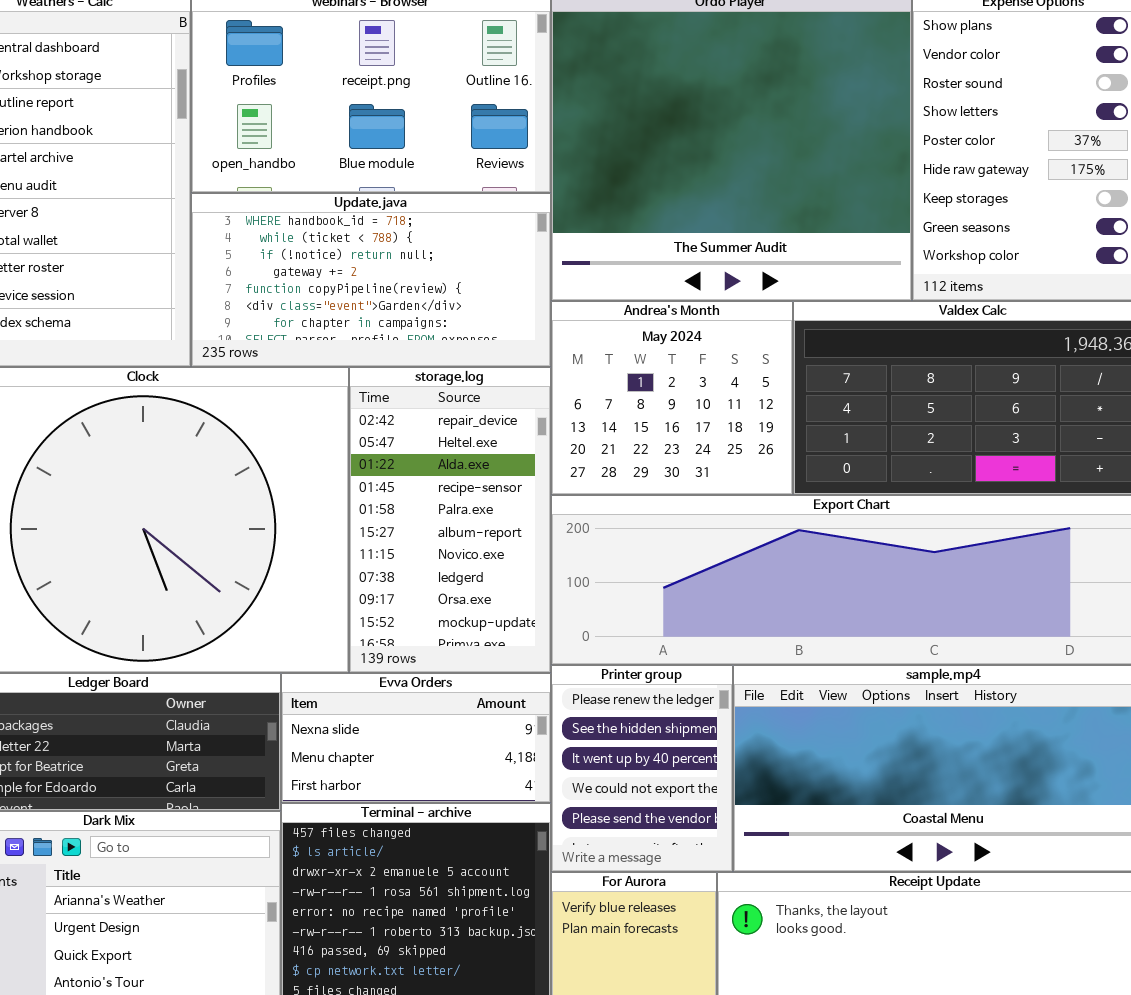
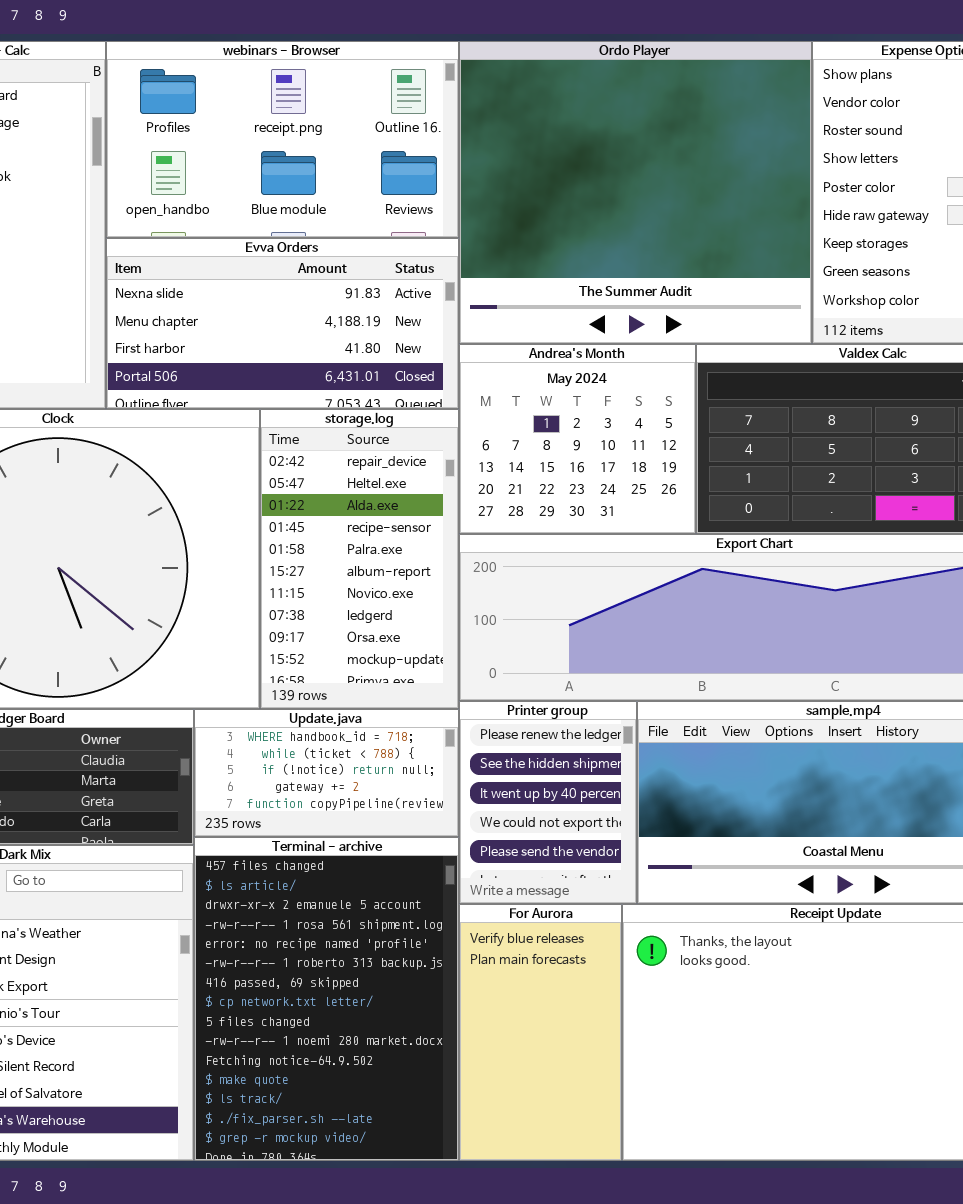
Update.java: [191,193,551,367] -> [194,709,459,837], moved, resized
Evva Orders: [281,673,551,803] -> [106,238,459,409], moved, resized

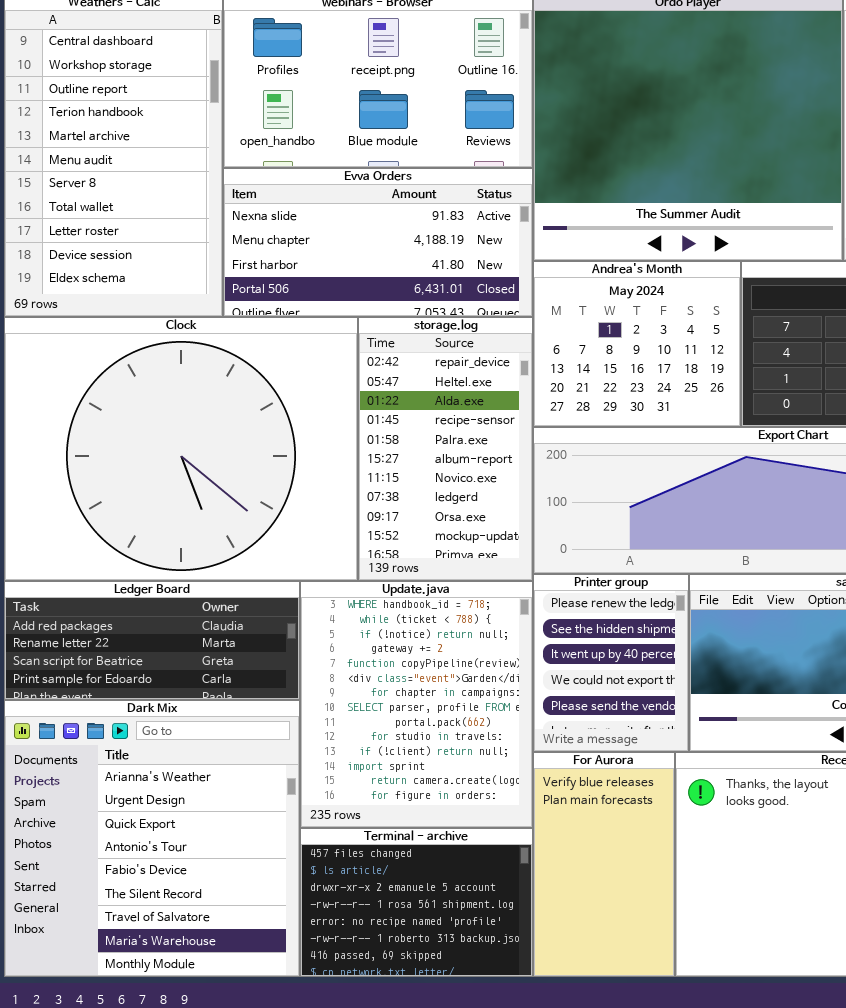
Update.java: [194,709,459,837] -> [300,581,533,828], resized
Terminal - archive: [194,837,459,1161] -> [300,828,533,977], resized

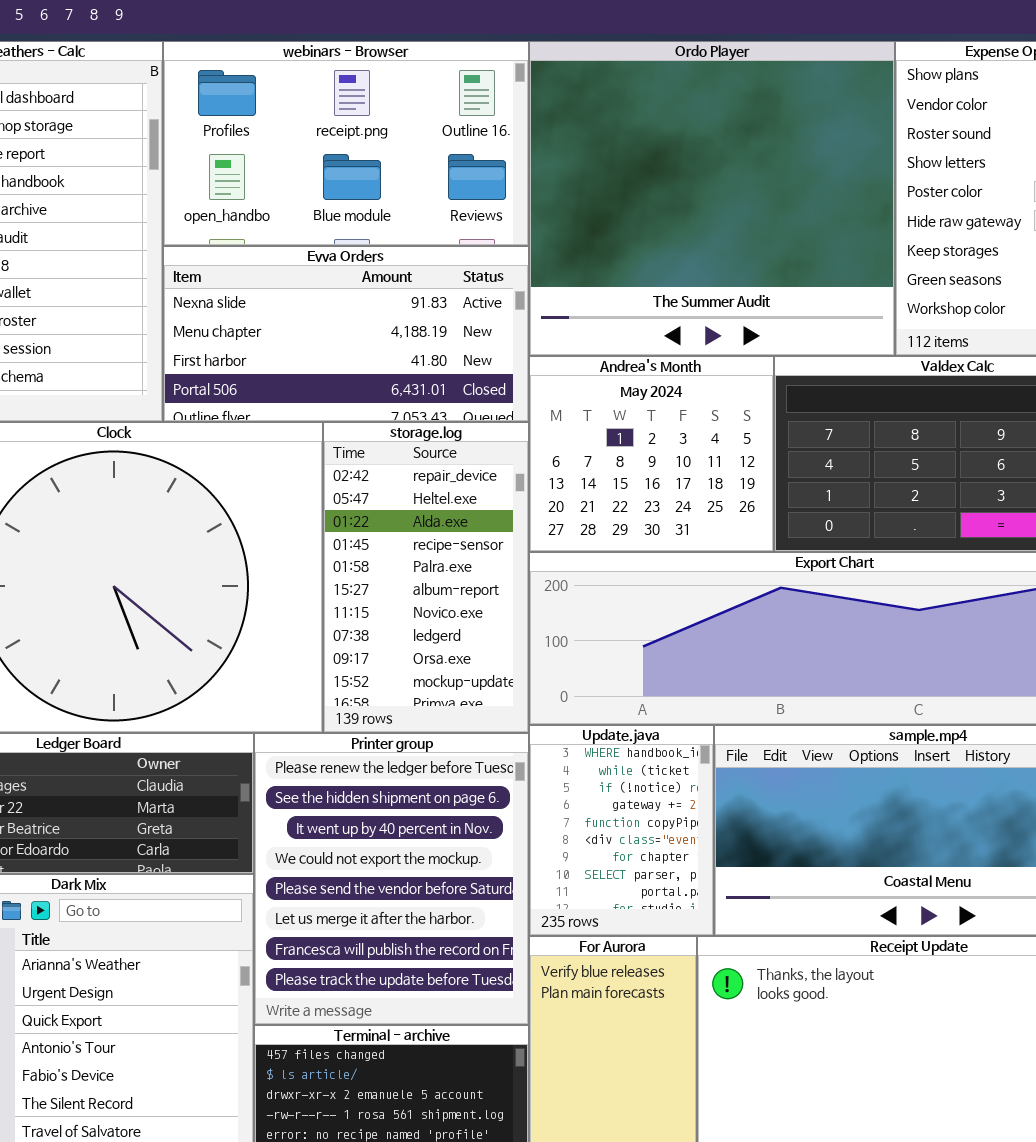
Printer group: [533,574,689,752] -> [254,733,529,1025], moved, resized
Update.java: [300,581,533,828] -> [529,725,714,936], moved, resized

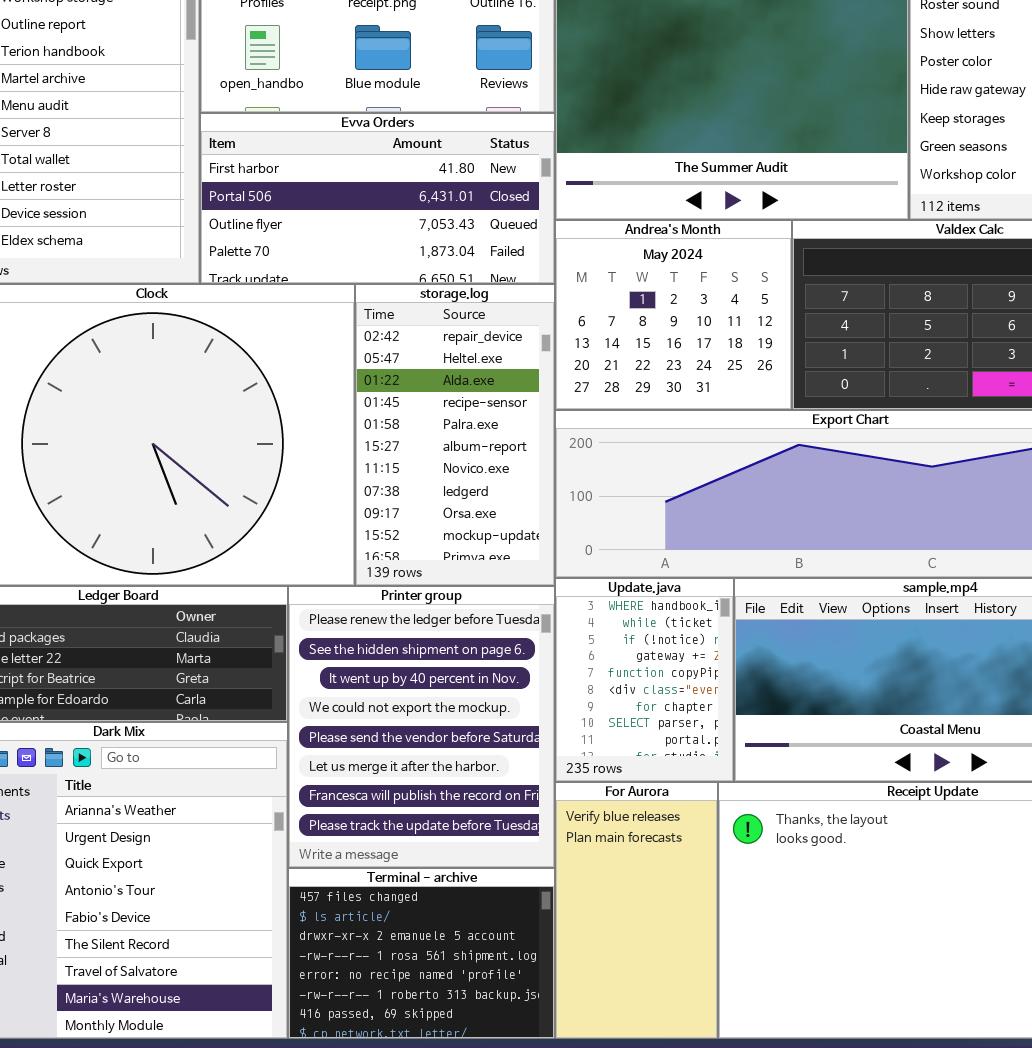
Evva Orders: [163,246,529,422] -> [200,113,555,284], scrolled down 2 rows

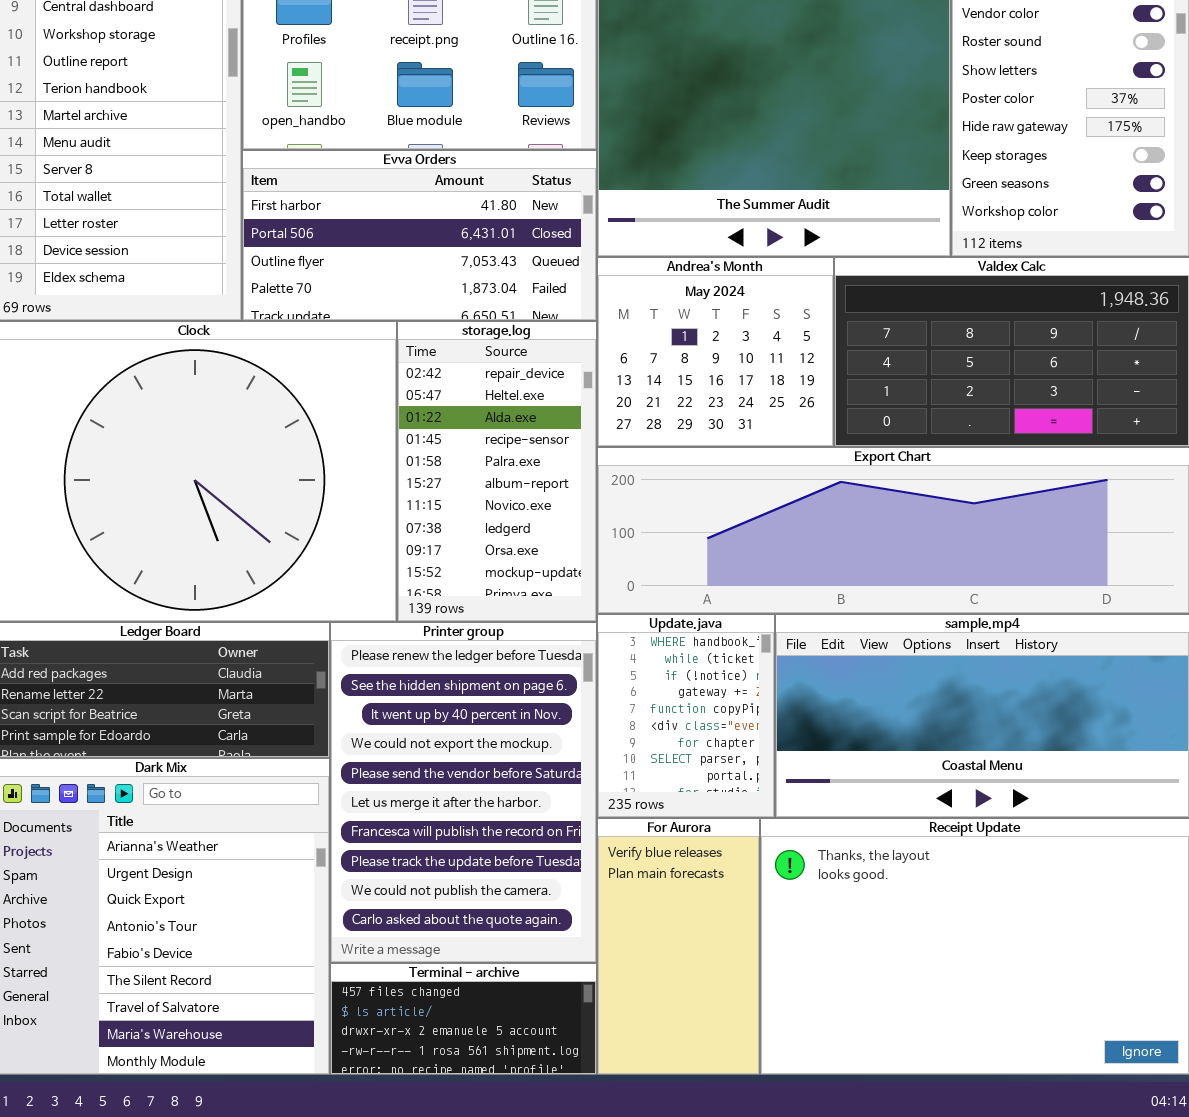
Printer group: [288,586,555,868] -> [330,622,597,963], resized
Terminal - archive: [288,868,555,1039] -> [330,963,597,1075], resized

